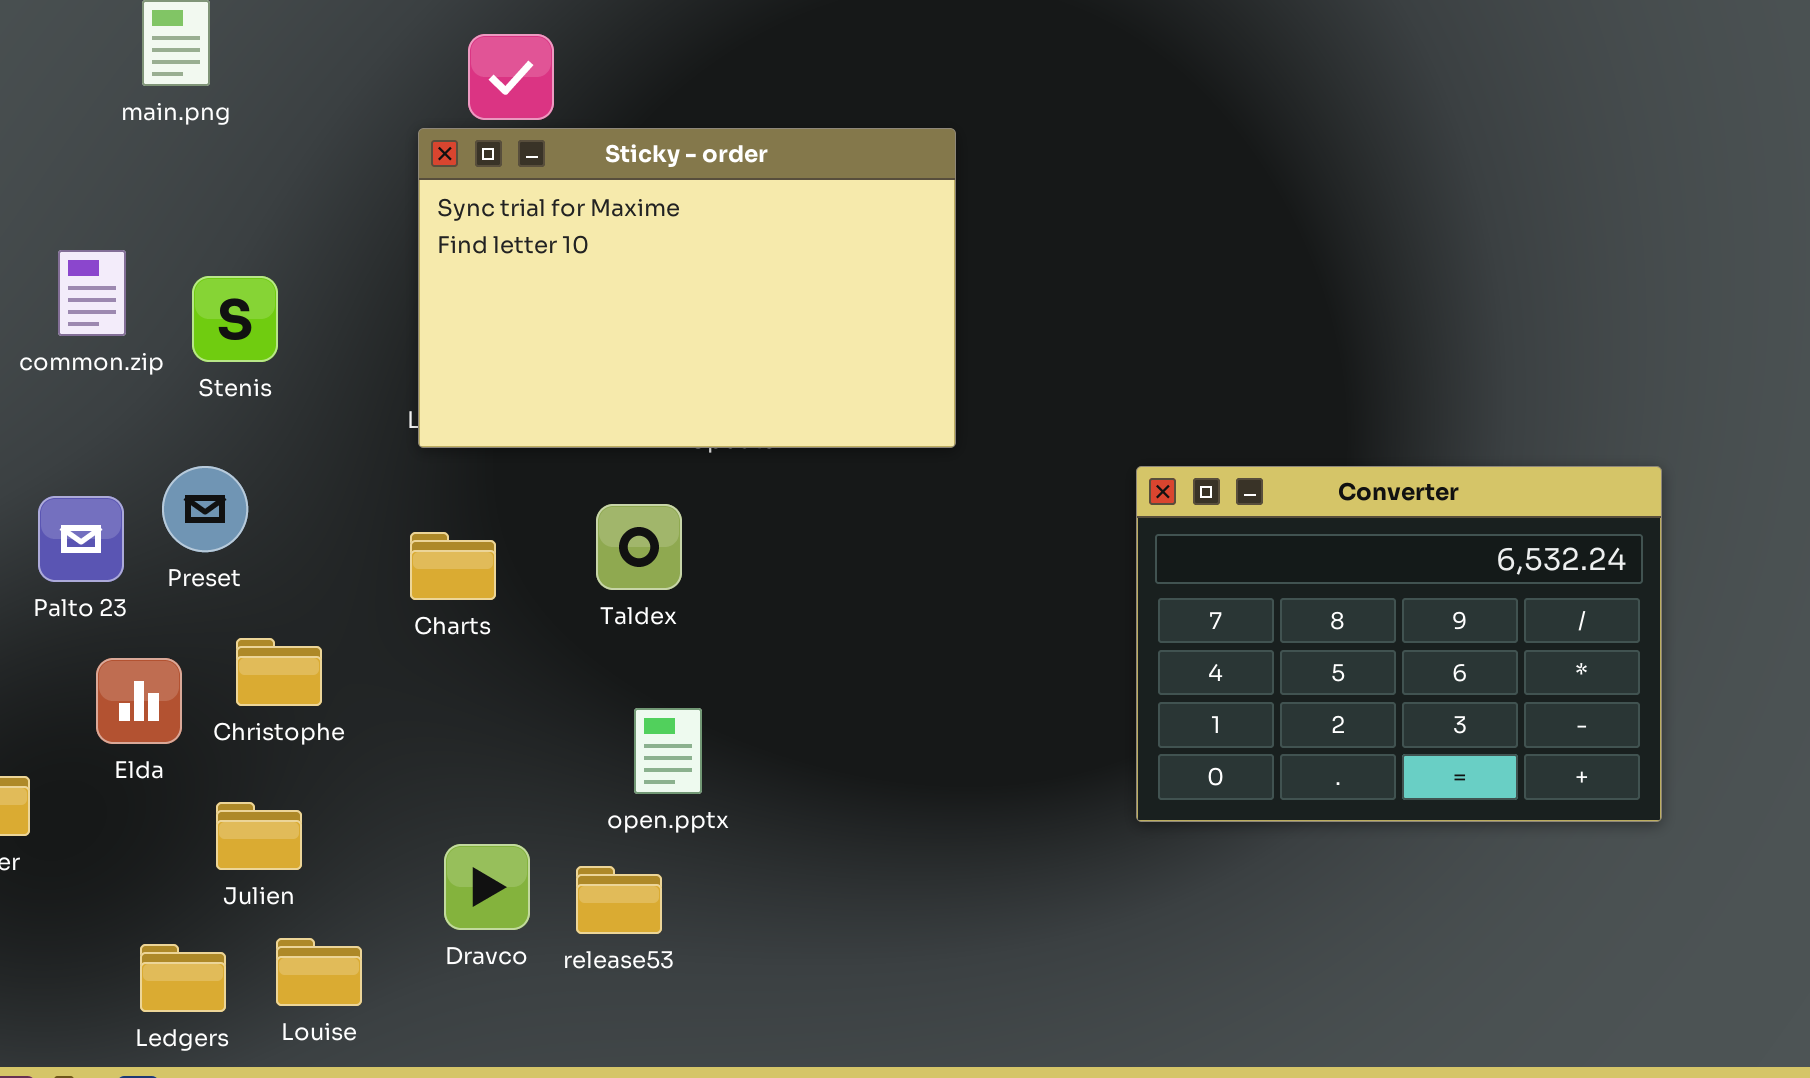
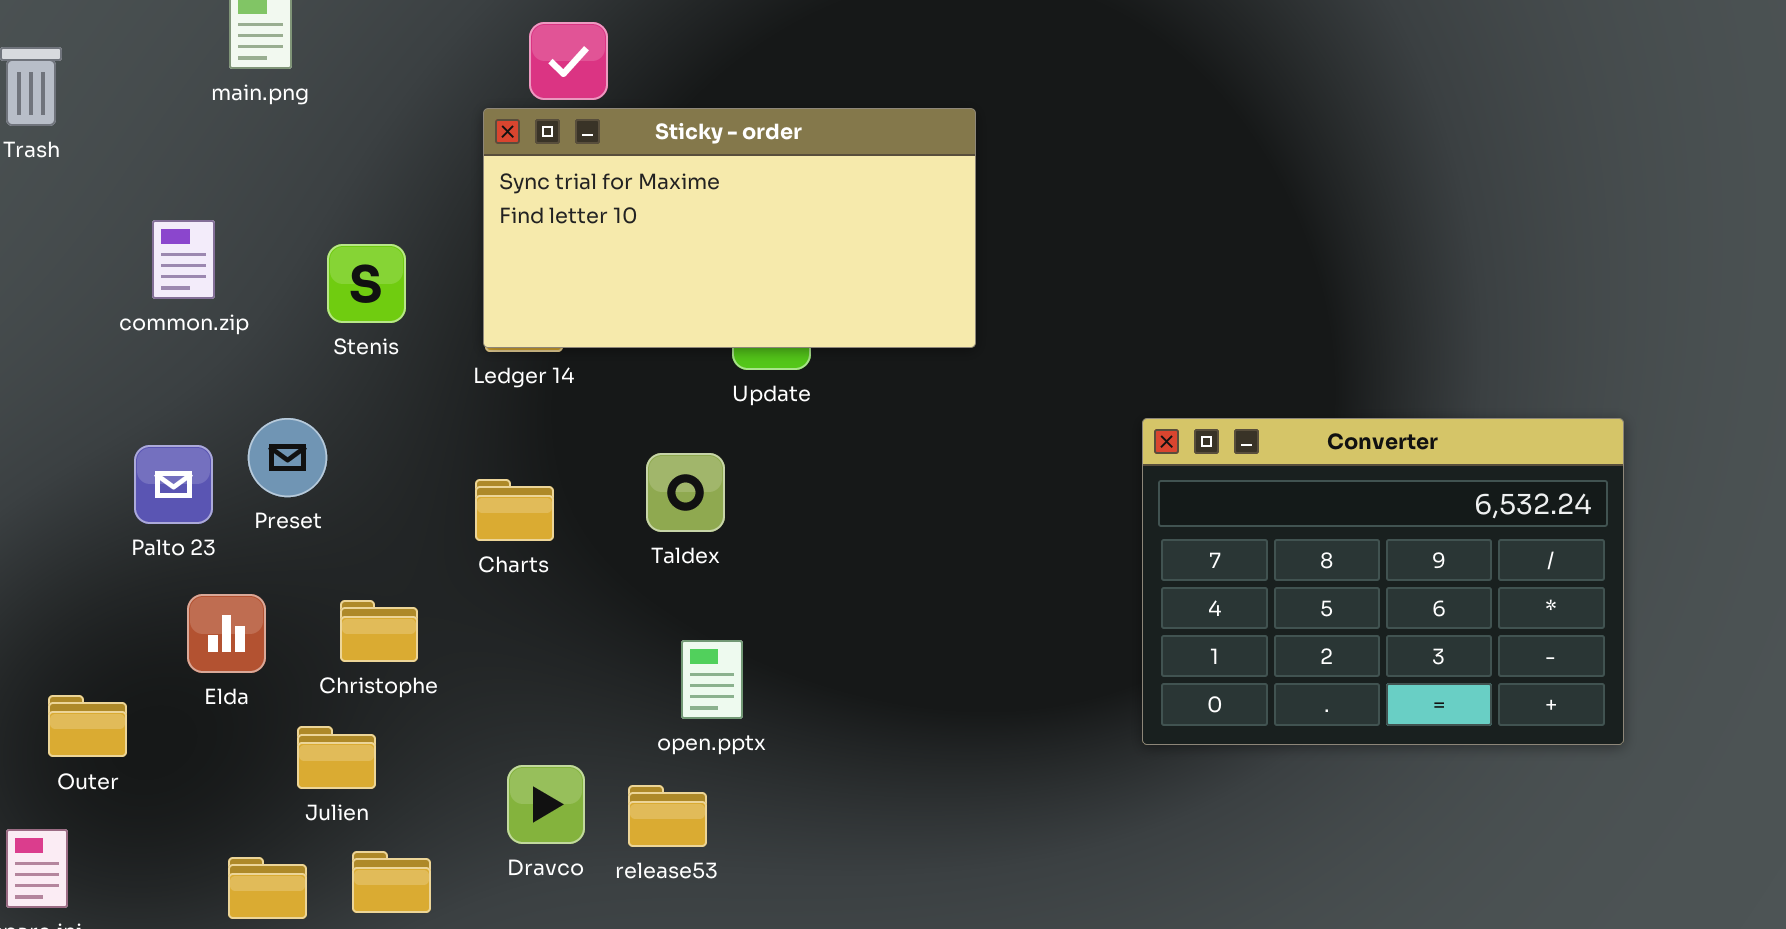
Sticky - order: [418,128,956,448] -> [483,108,976,348], resized
Stenis: [192,276,278,362] -> [327,244,406,323], moved
Christophe: [236,638,322,706] -> [340,600,418,662], moved

